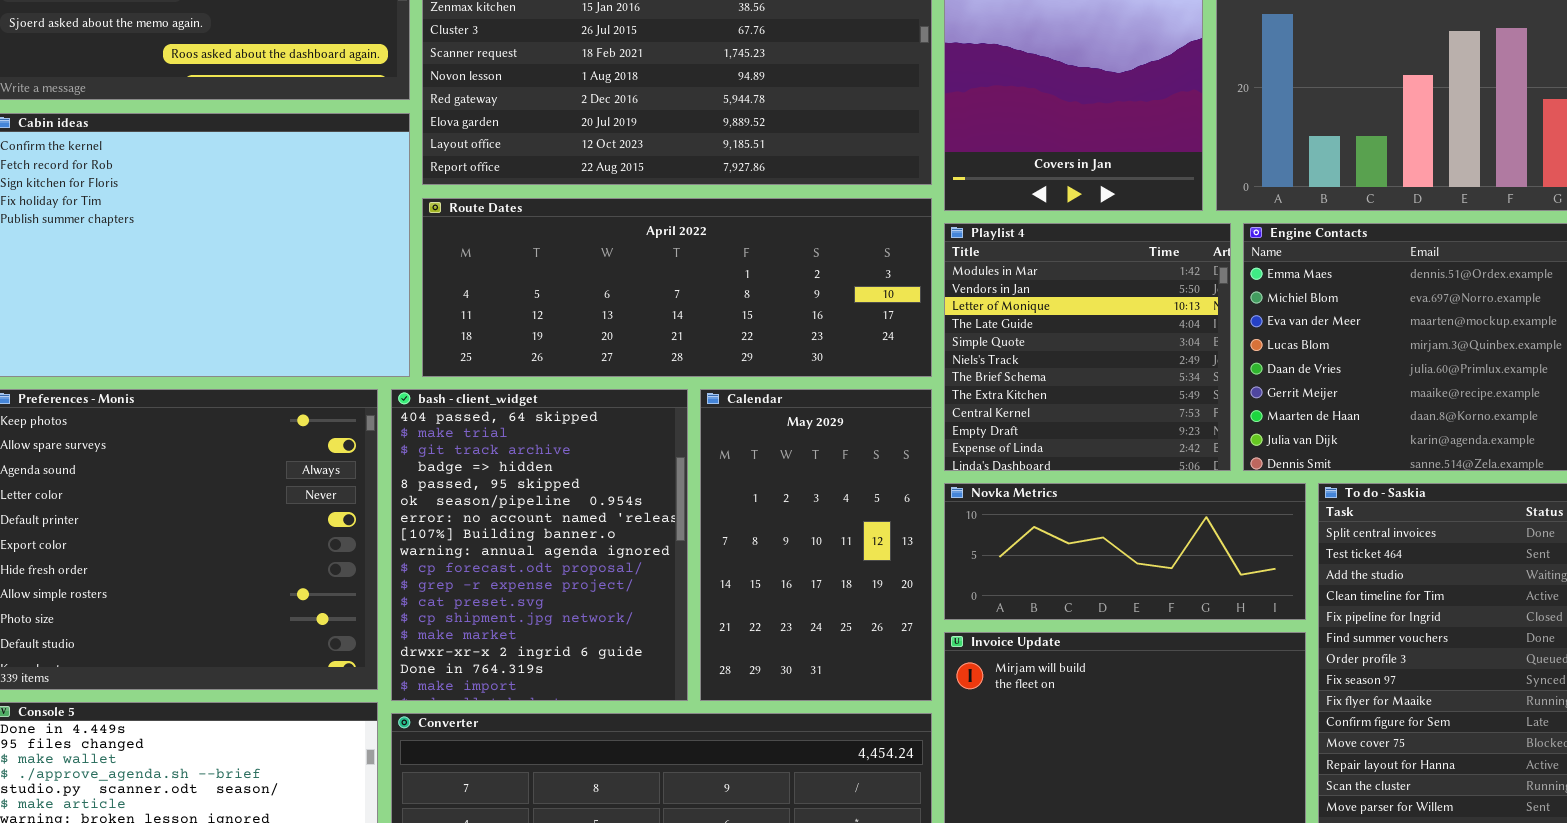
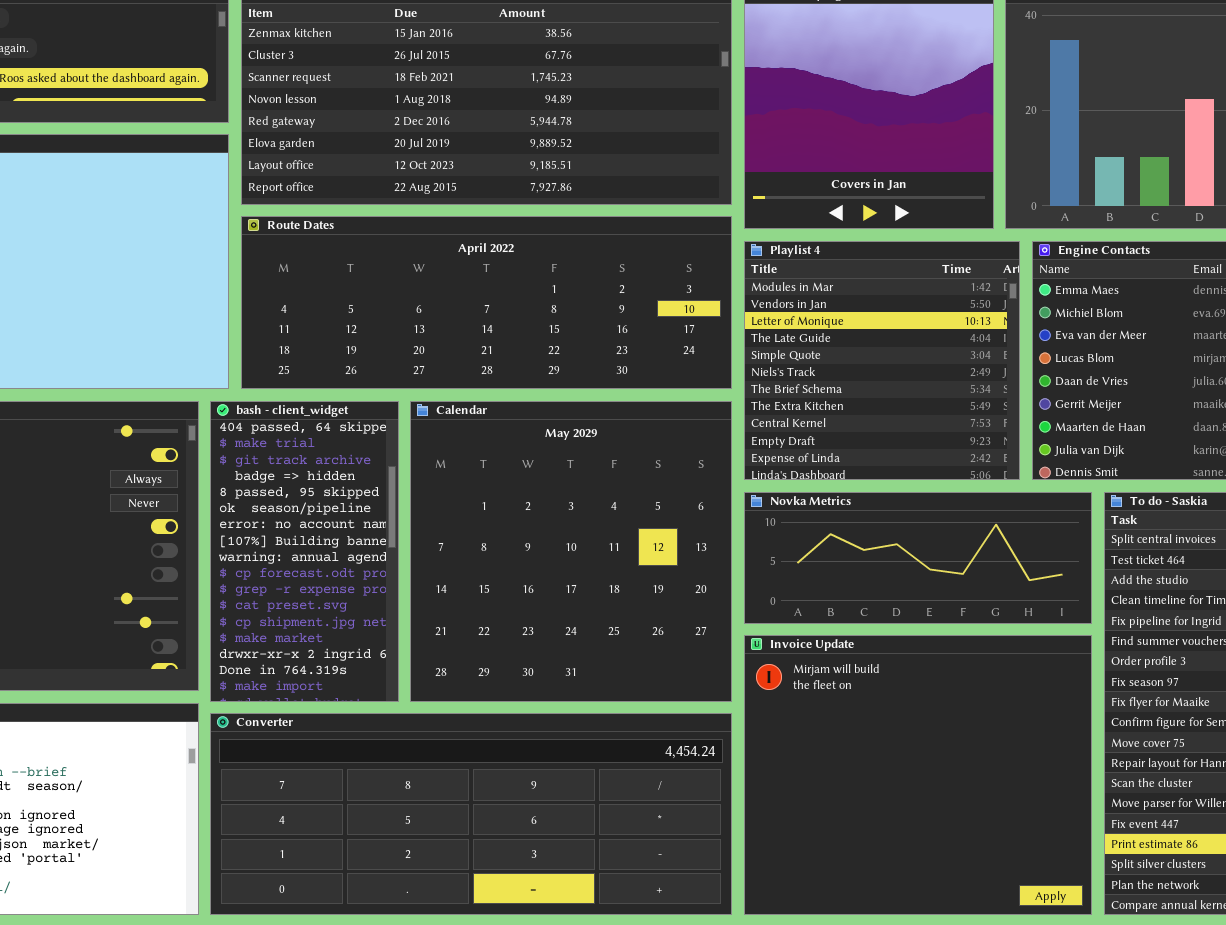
bash - client_widget: [391,389,688,701] -> [210,401,399,702], resized
Calendar: [700,389,932,701] -> [410,401,732,702], resized

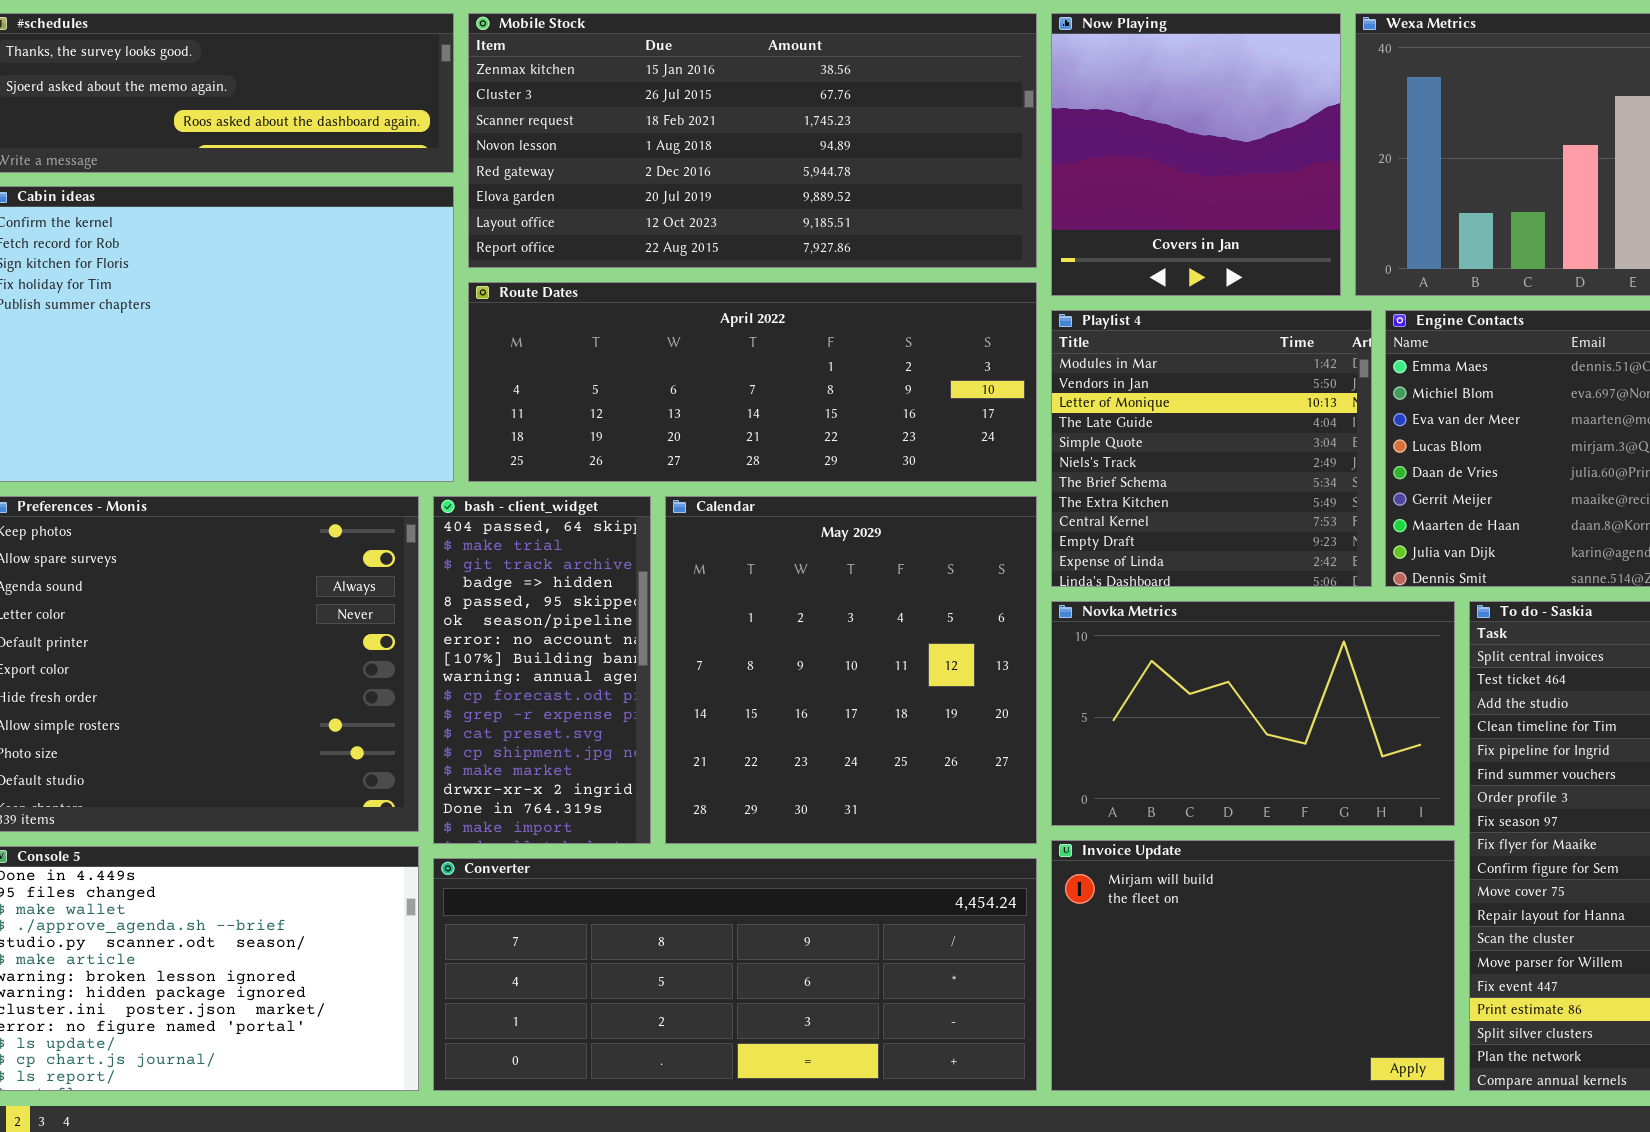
Novka Metrics: [744,492,1092,624] -> [1051,601,1455,826], resized
Invoice Update: [744,635,1092,915] -> [1051,840,1455,1091], resized

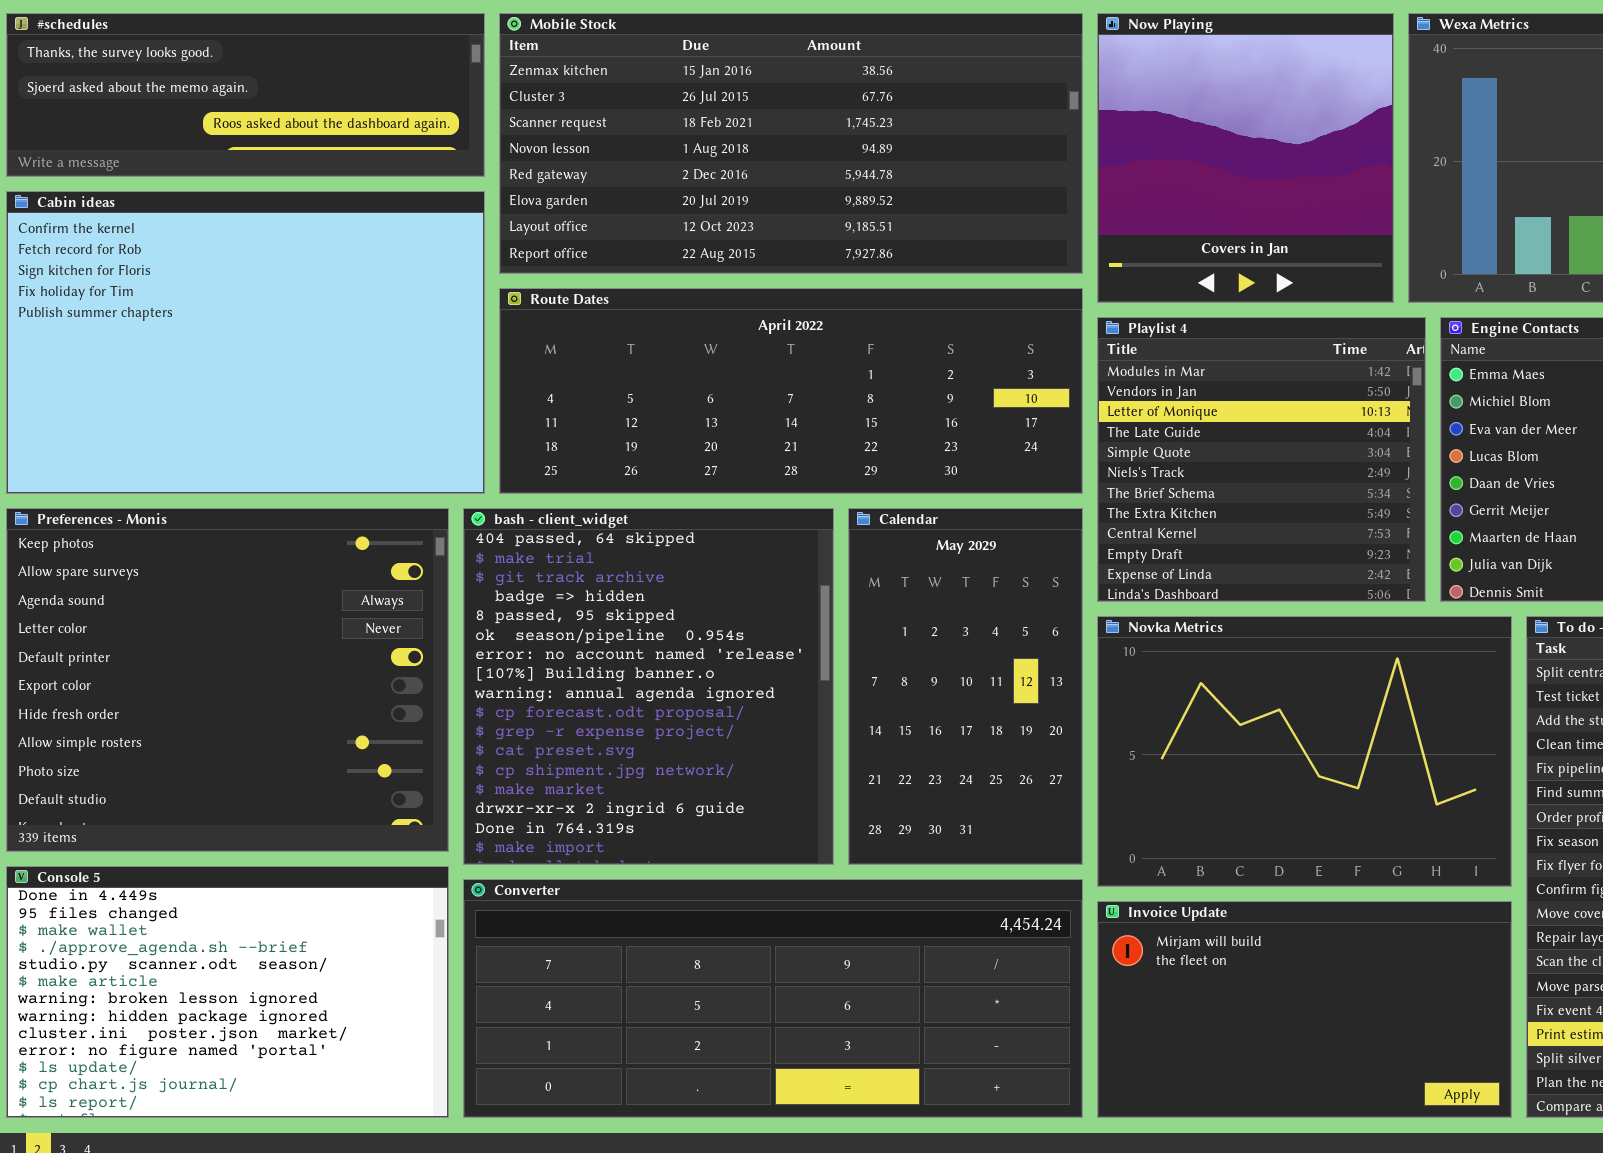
bash - client_widget: [433,496,651,844] -> [463,508,834,865], resized
Calendar: [665,496,1037,844] -> [848,508,1083,865], resized
Novka Metrics: [1051,601,1455,826] -> [1097,616,1512,887], resized
Invoice Update: [1051,840,1455,1091] -> [1097,901,1512,1118], resized

